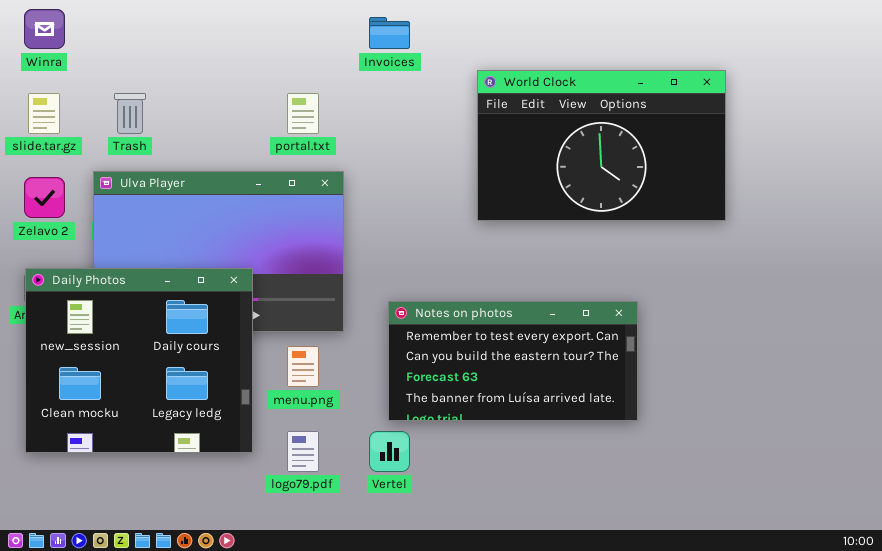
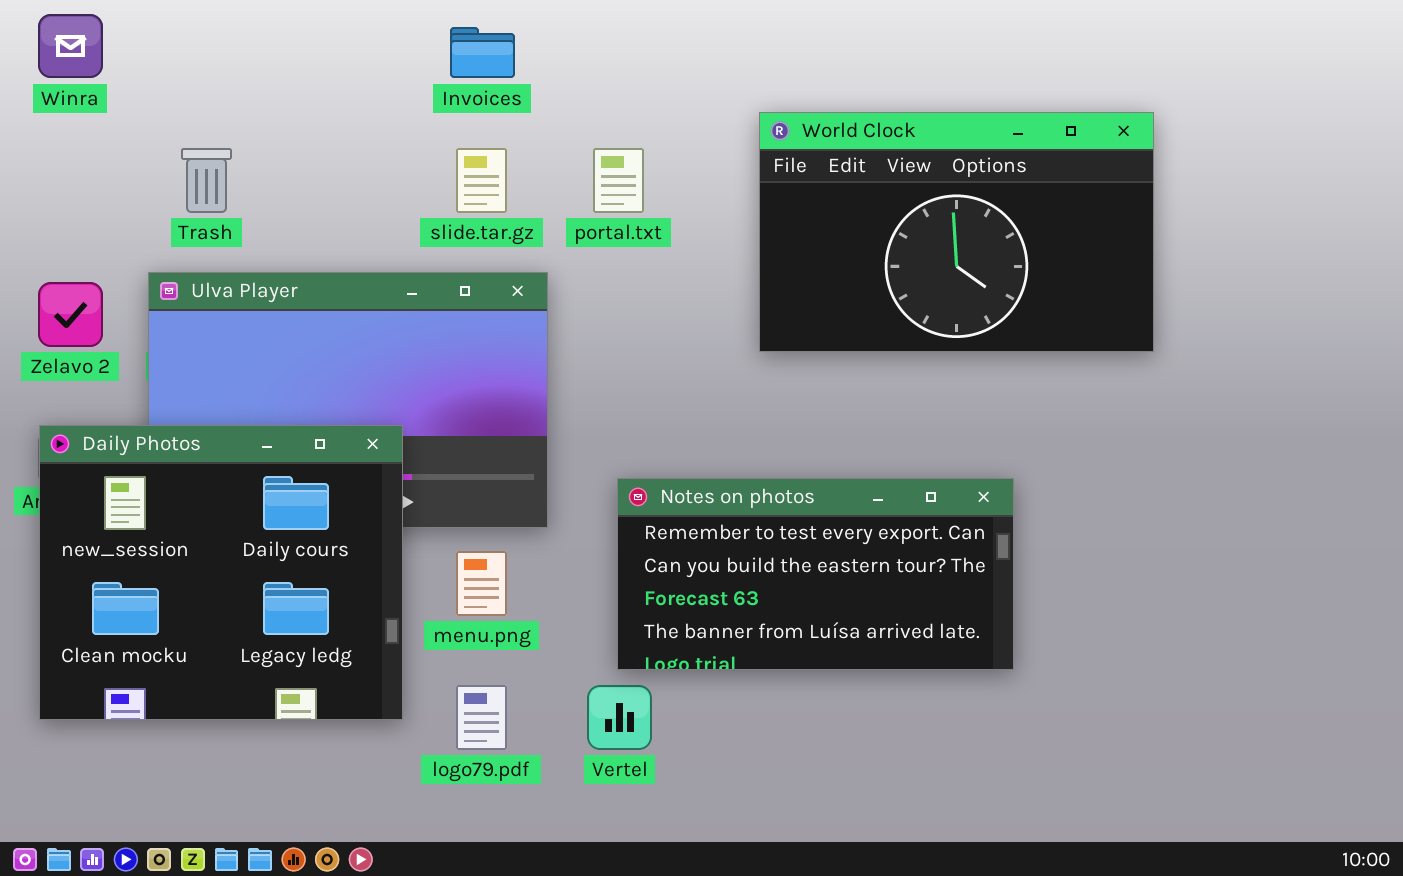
Invoices: [369,17,410,49] -> [450,27,515,78], moved
slide.tar.gz: [28,93,60,134] -> [456,148,507,213], moved
portal.txt: [287,93,319,134] -> [593,148,644,213], moved

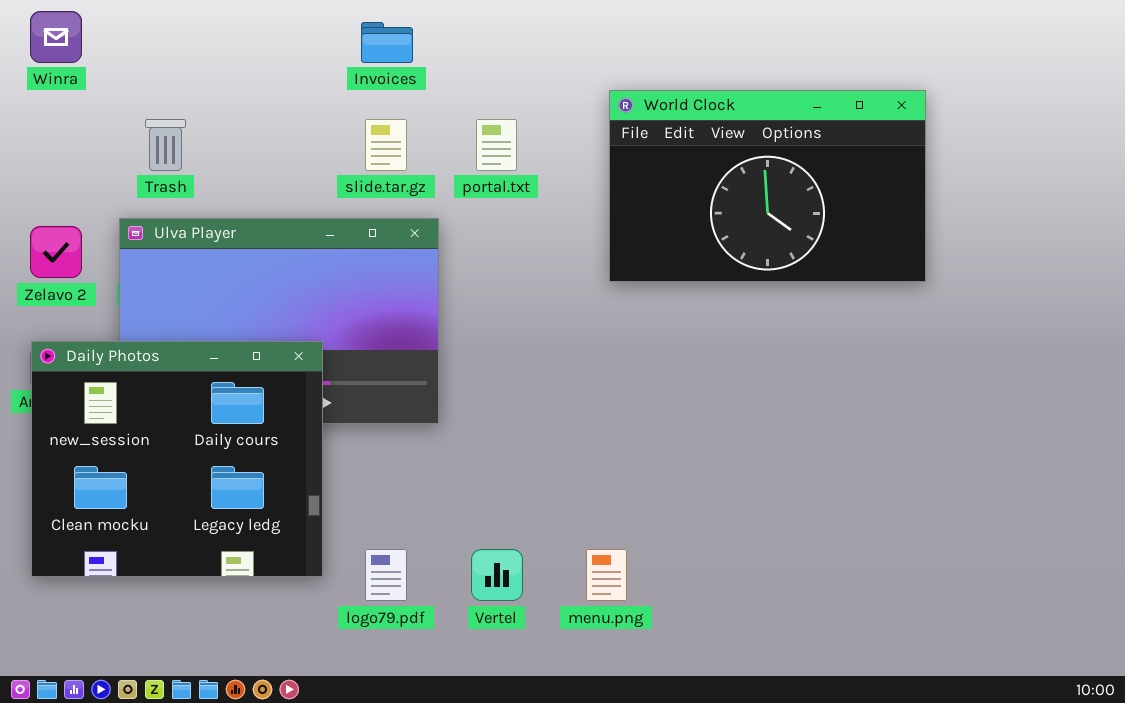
Notes on photos: [617,478,1014,670] -> none, closed
menu.png: [456,551,507,616] -> [586,549,627,601], moved

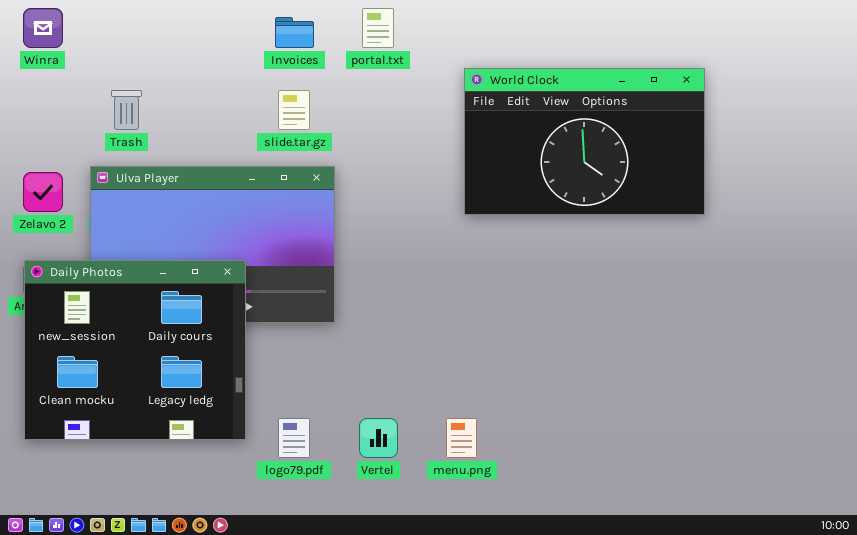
portal.txt: [476,119,517,171] -> [362,8,394,48], moved

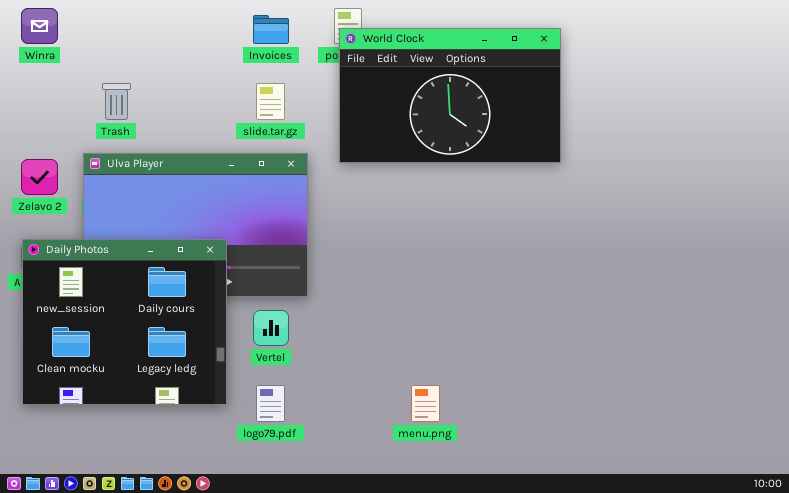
World Clock: [464,68,705,215] -> [339,28,561,163], moved
Vertel: [359,418,398,458] -> [253,310,289,346], moved

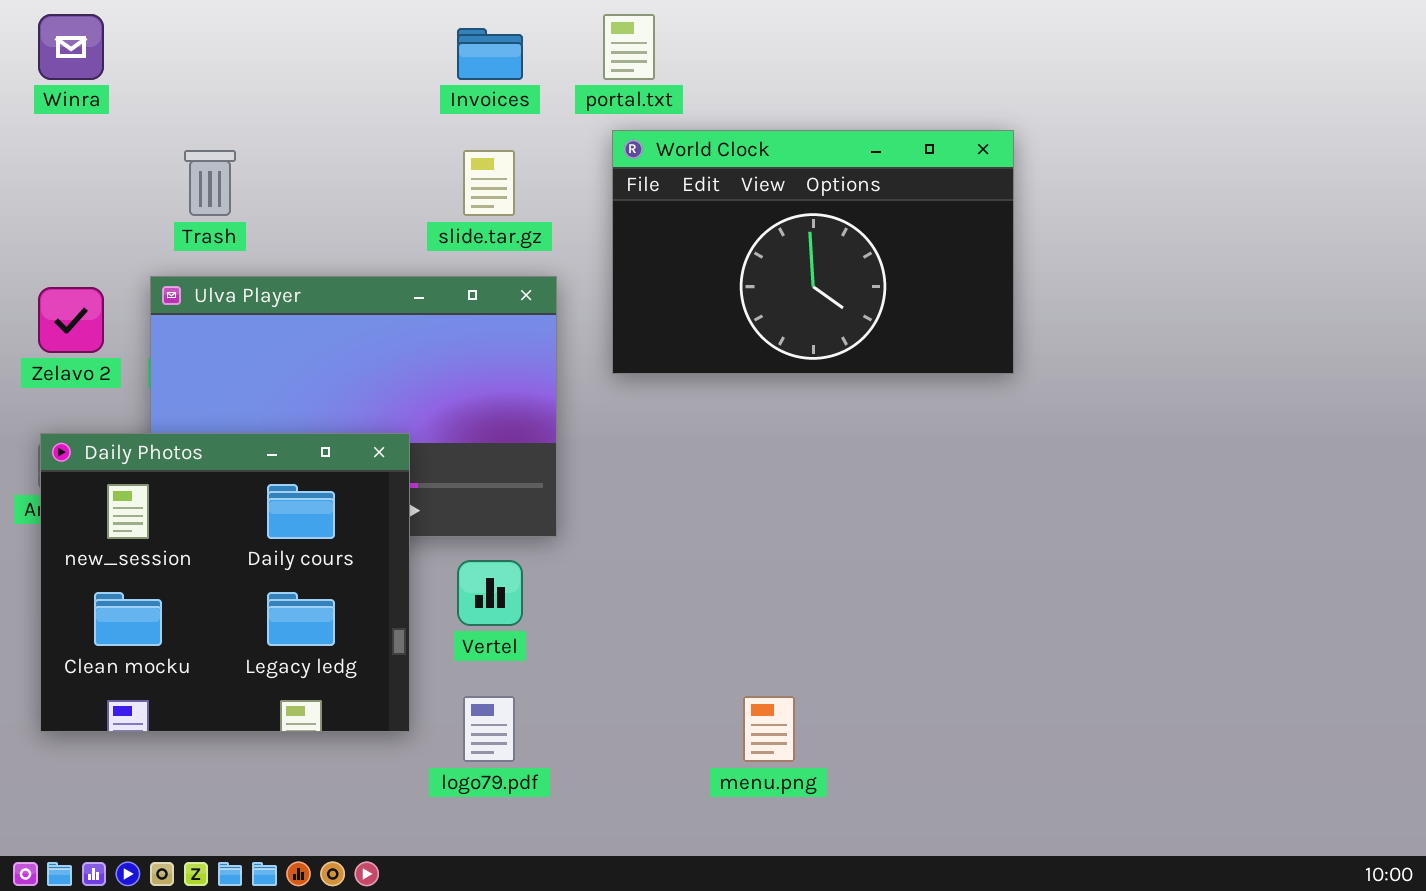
World Clock: [339,28,561,163] -> [612,130,1014,374], moved

